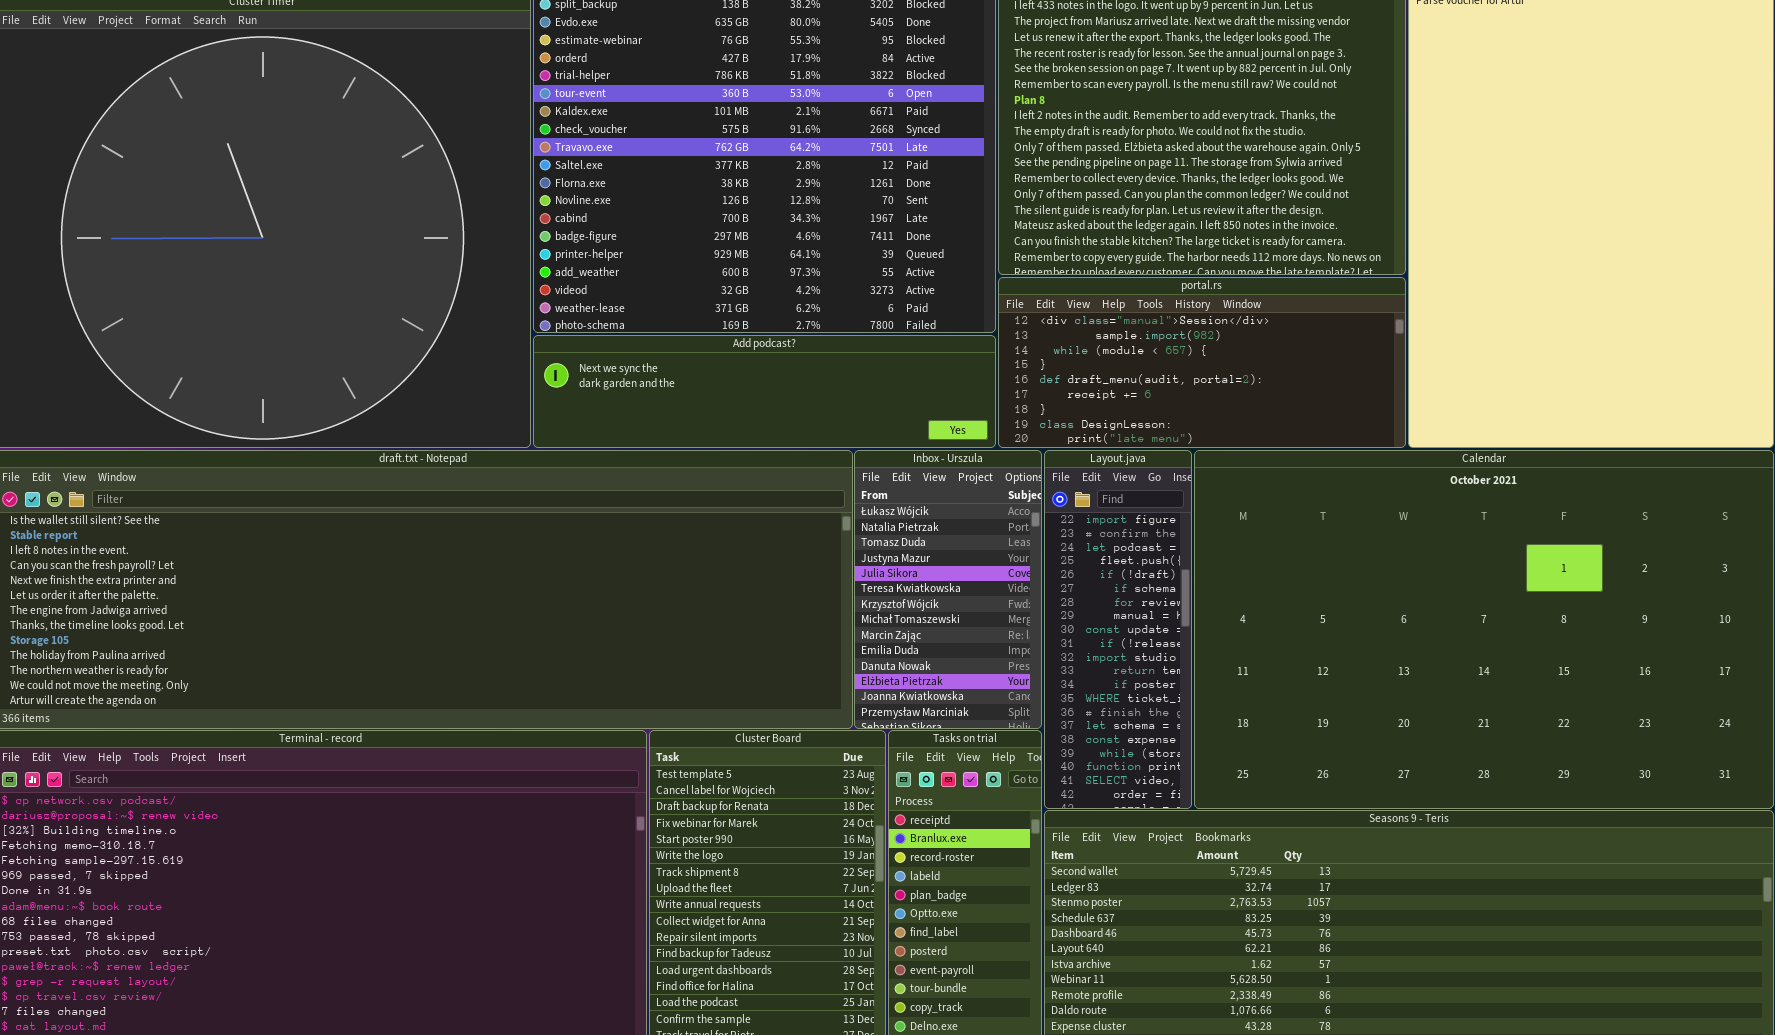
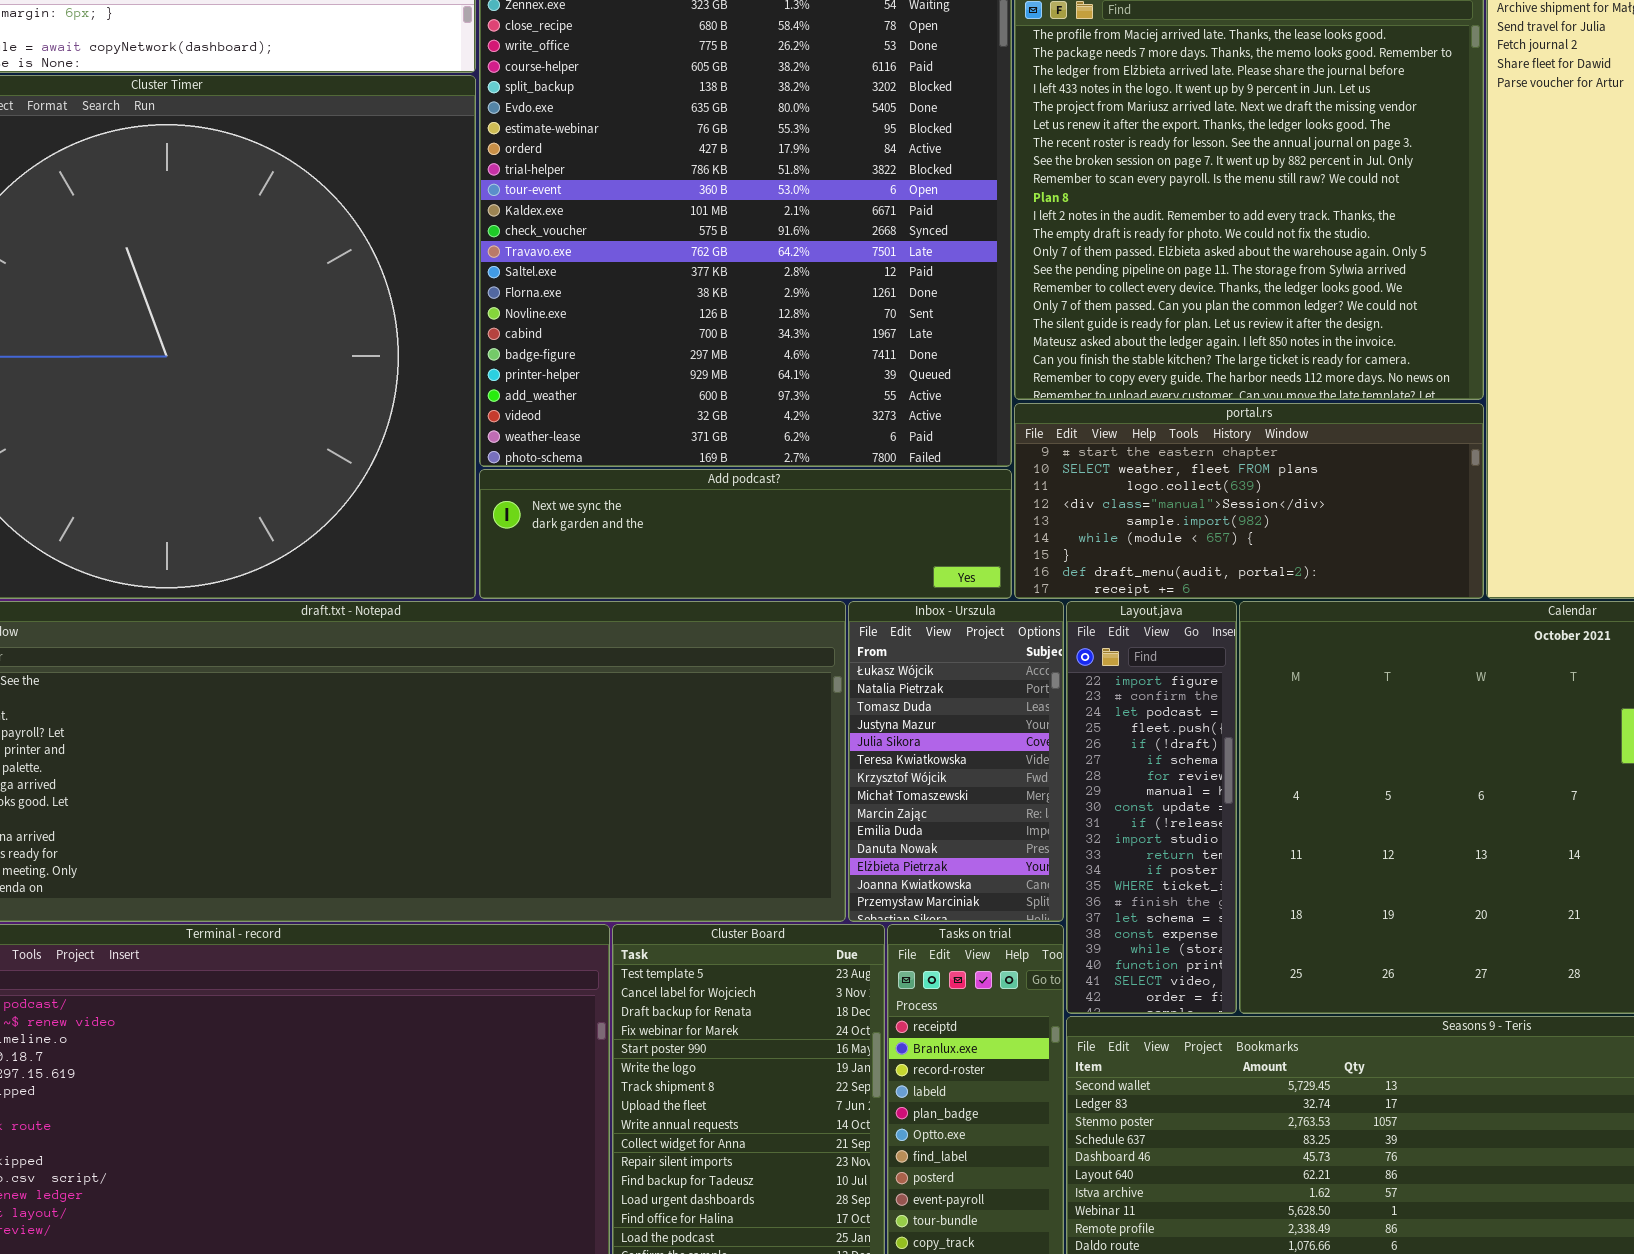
portal.rs: [998,277,1406,448] -> [1014,403,1484,599], scrolled up 3 rows

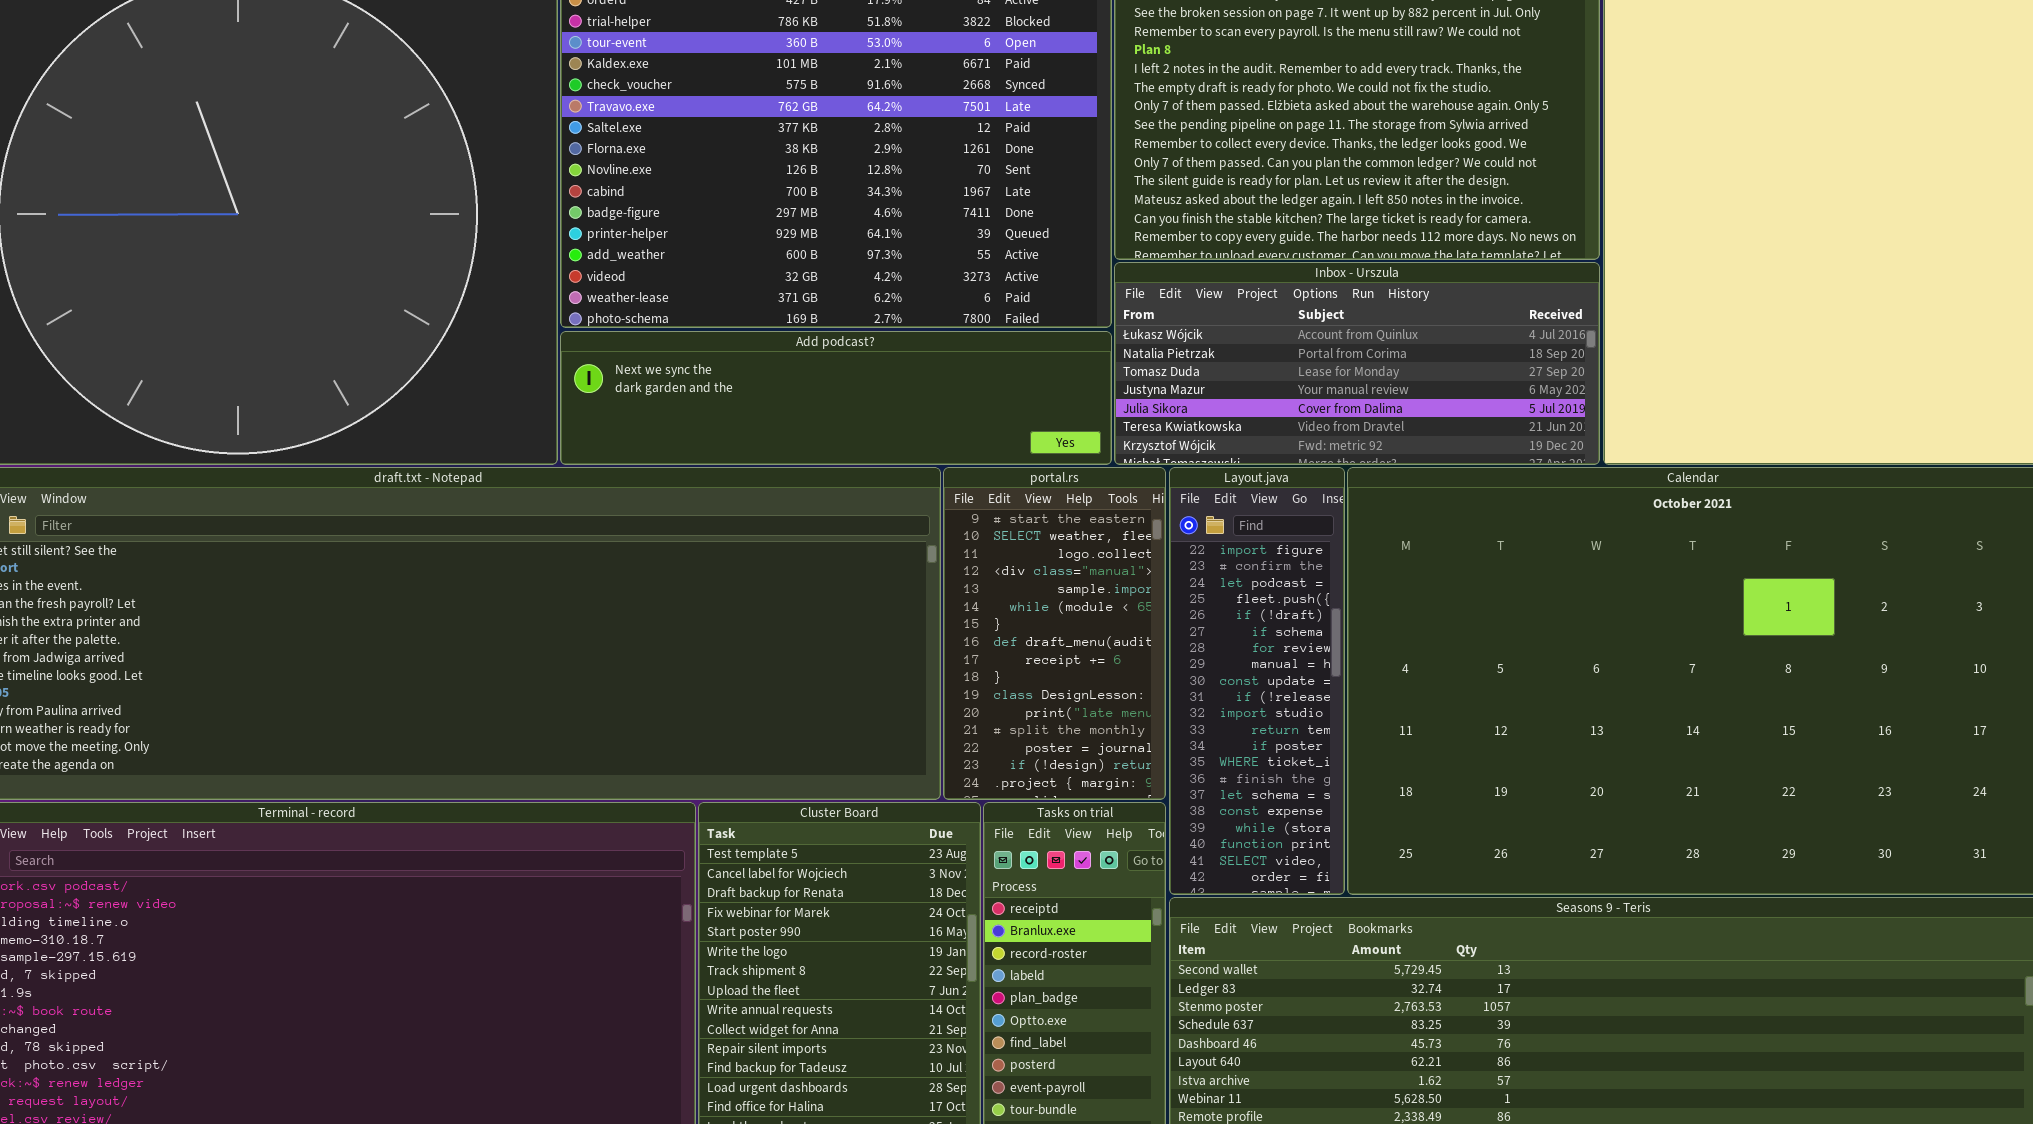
portal.rs: [1014,403,1484,599] -> [943,467,1166,800], moved, resized
Inbox - Urszula: [848,601,1064,922] -> [1114,262,1600,465], moved, resized

